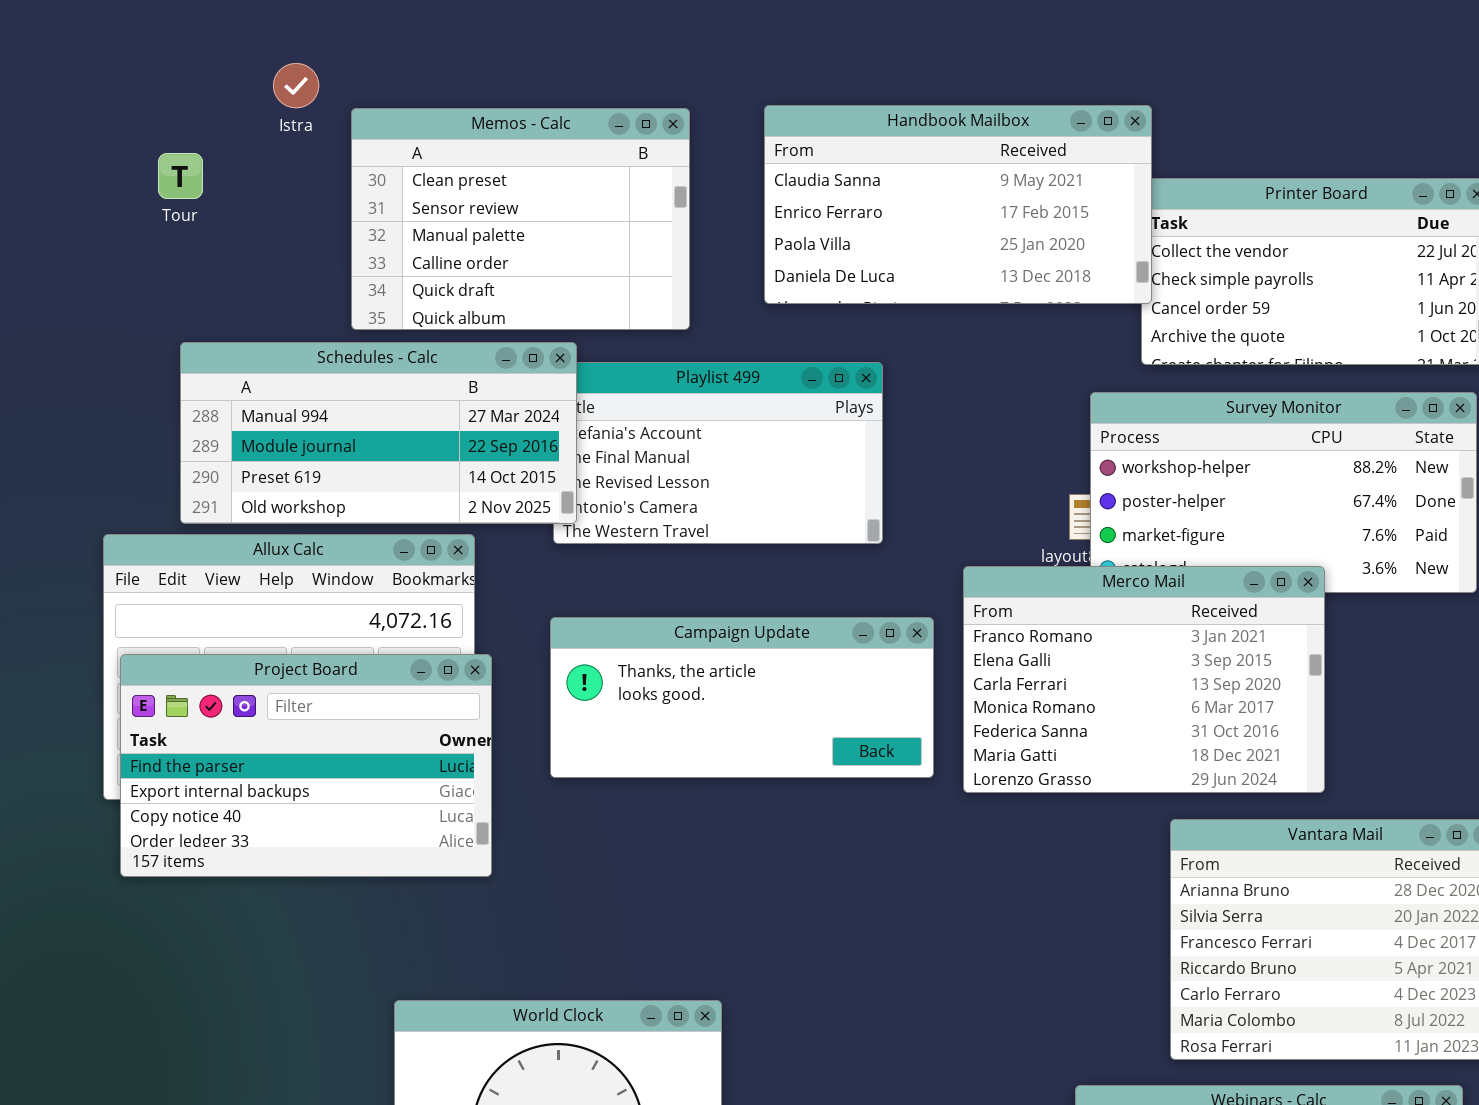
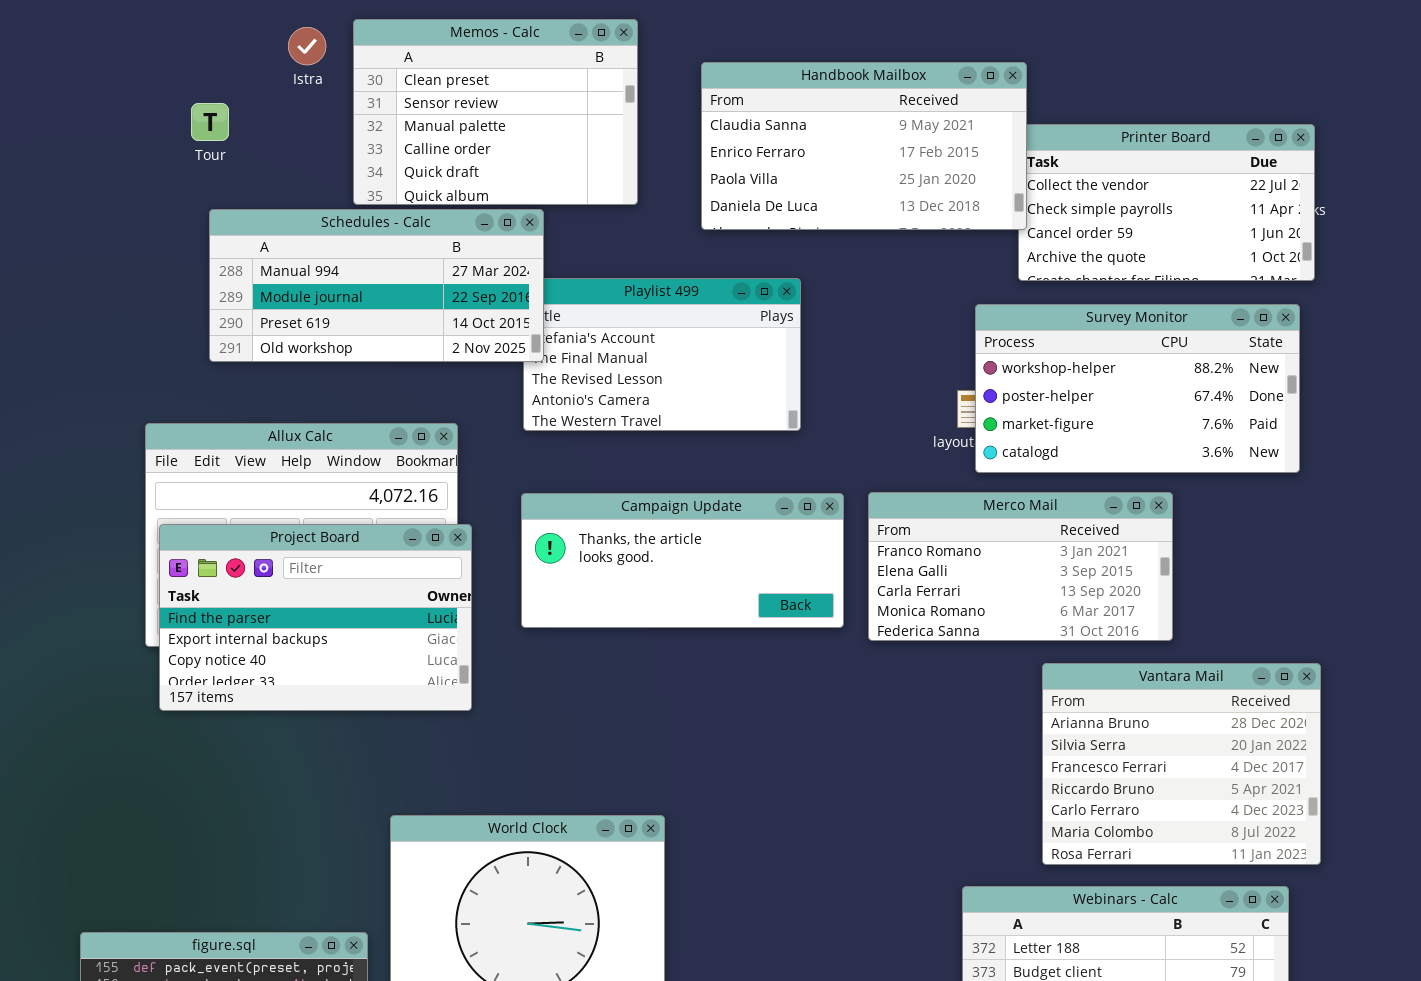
Memos - Calc: [351,108,690,330] -> [353,19,638,205], moved
Schedules - Calc: [180,342,577,524] -> [209,209,544,362], moved
Merco Mail: [963,566,1325,793] -> [868,492,1173,641], resized

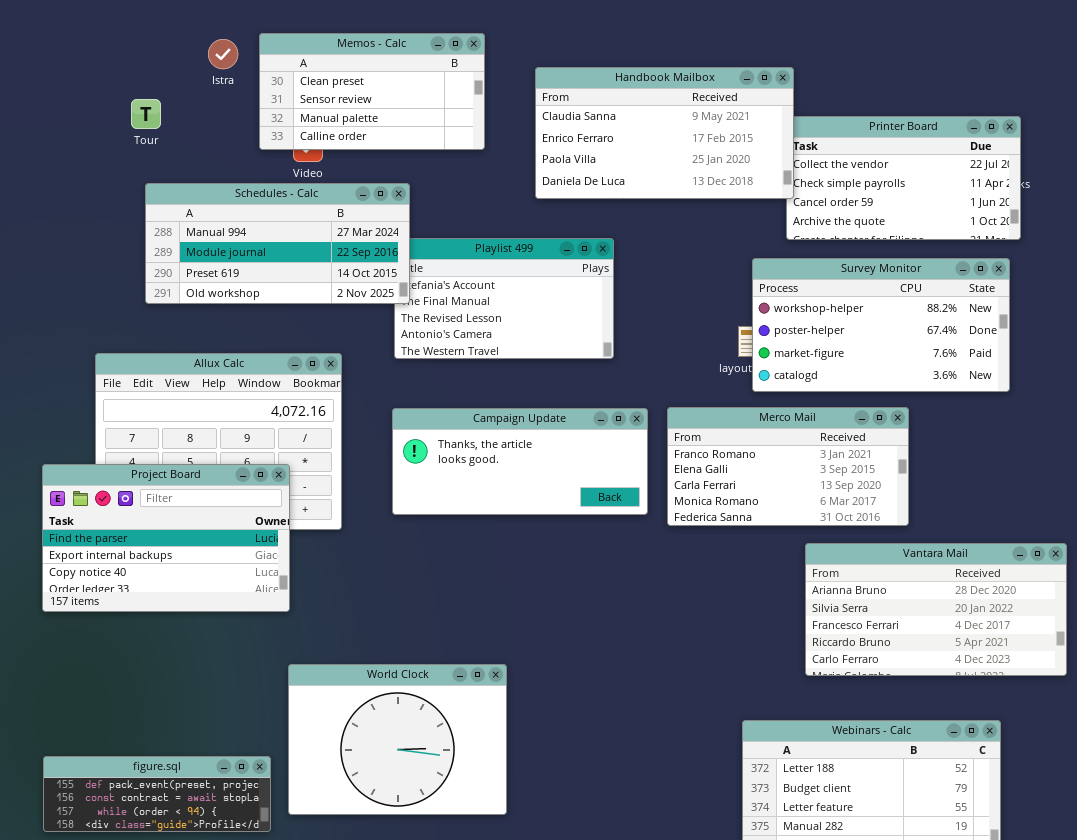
Memos - Calc: [353,19,638,205] -> [259,33,485,150], resized
Project Board: [159,524,472,711] -> [42,464,290,612], moved
Vantara Mail: [1042,663,1321,865] -> [805,543,1067,676], resized

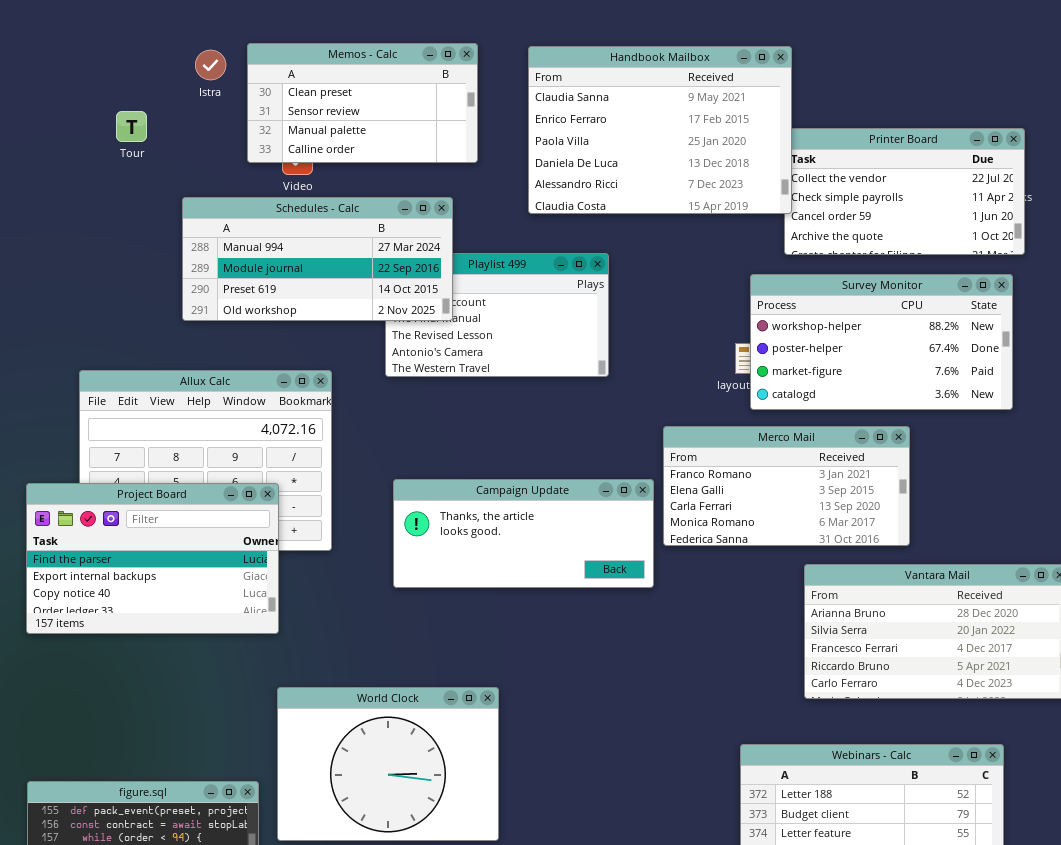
Handbook Mailbox: [535,67,794,199] -> [528,46,792,214], resized
Schedules - Calc: [145,183,410,304] -> [182,197,453,321], moved
Campaign Update: [392,408,648,515] -> [393,479,654,588], moved

